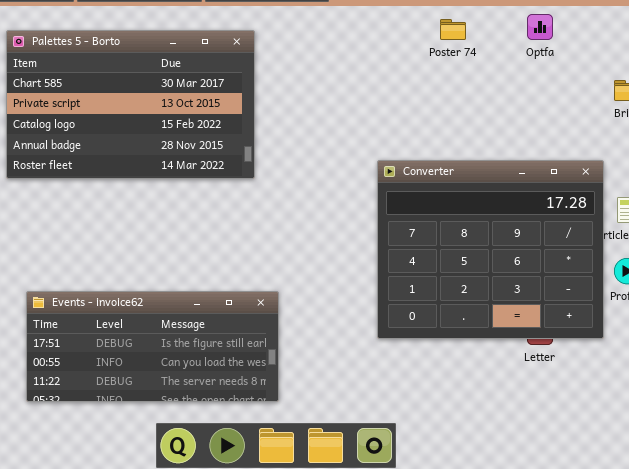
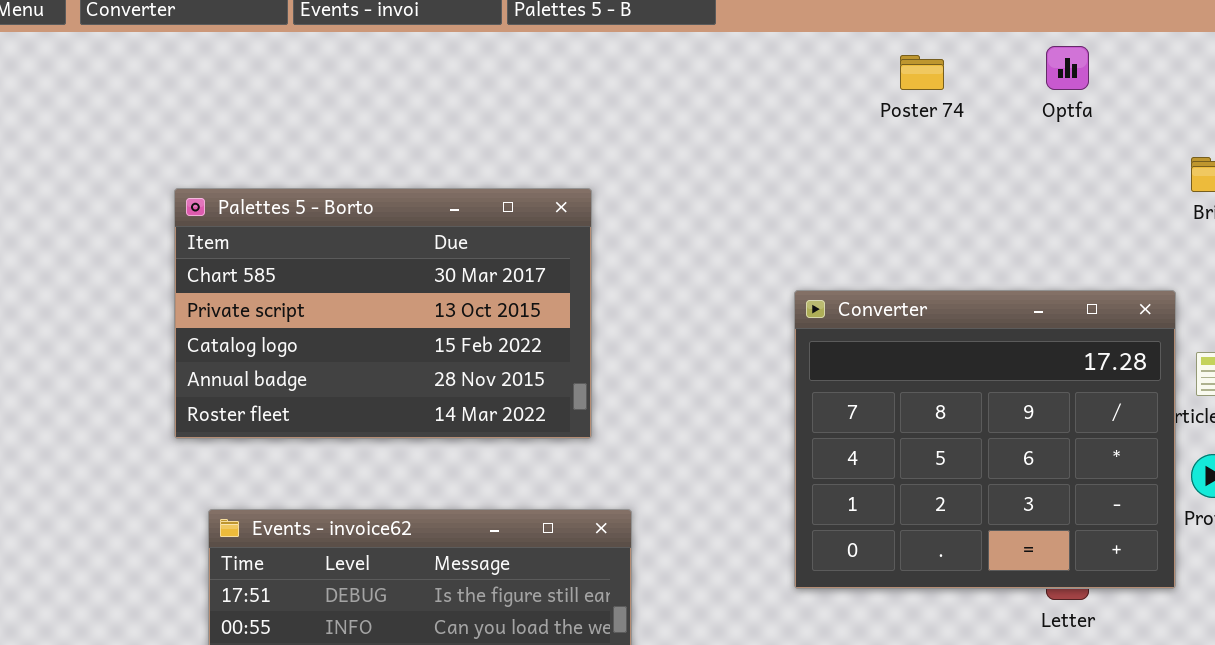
Palettes 5 - Borto: [6,30,255,179] -> [174,188,592,439], moved

